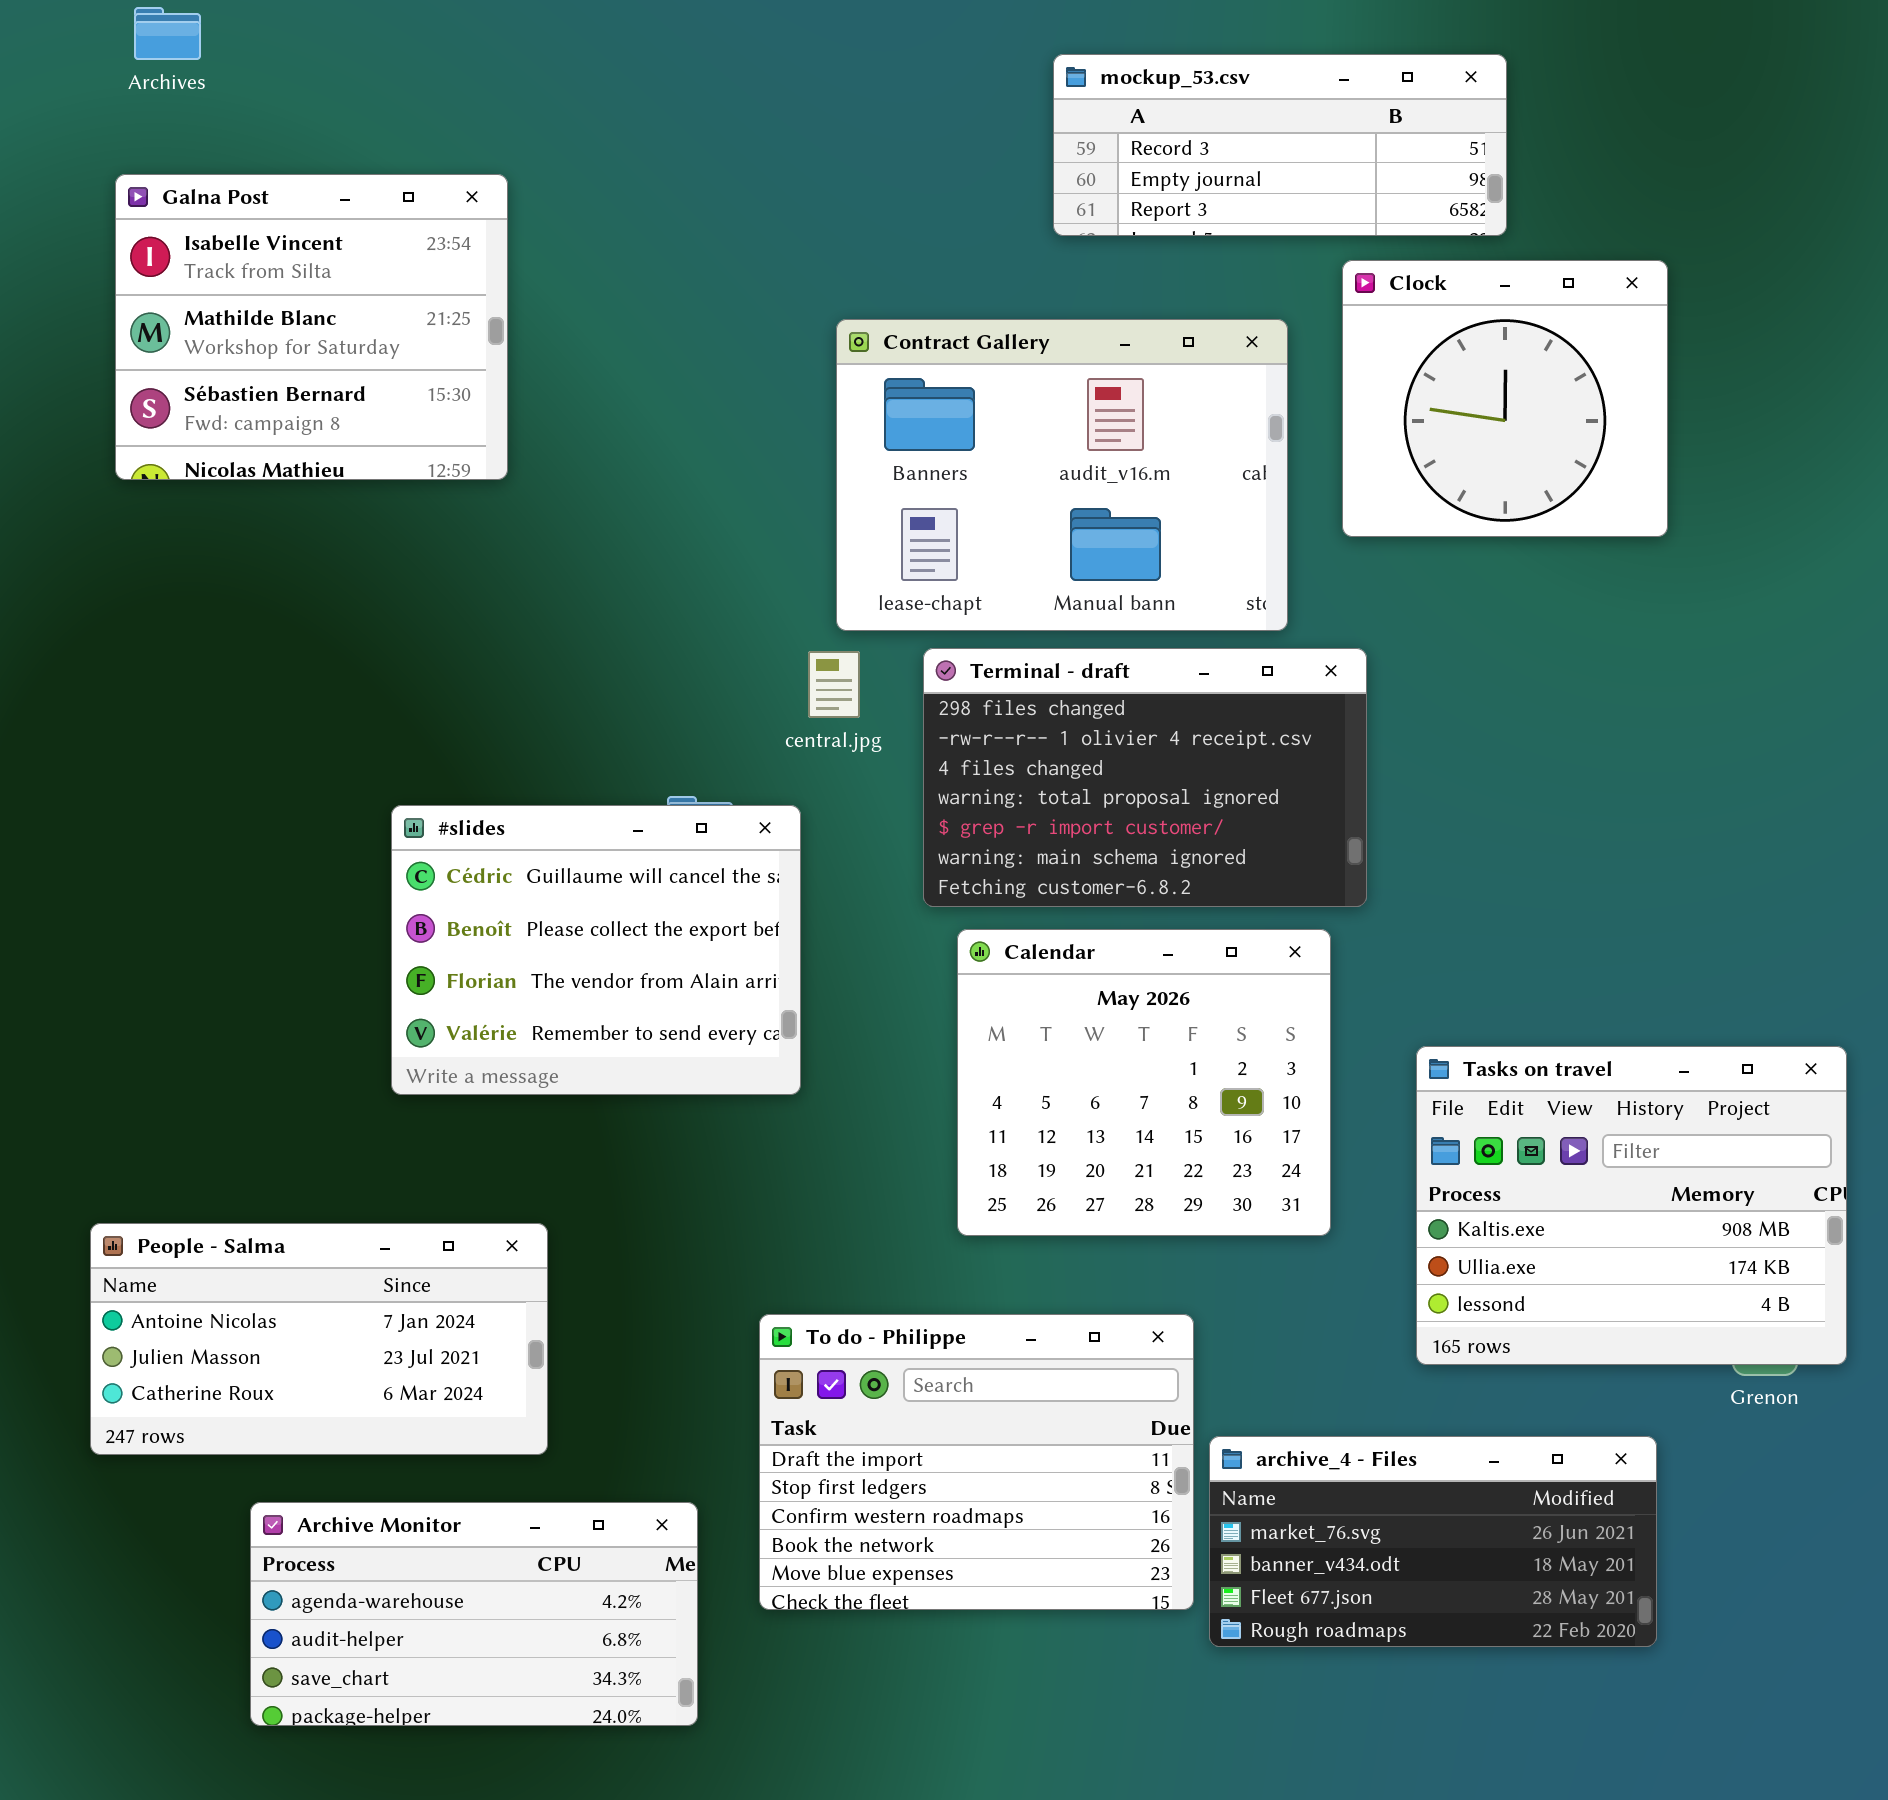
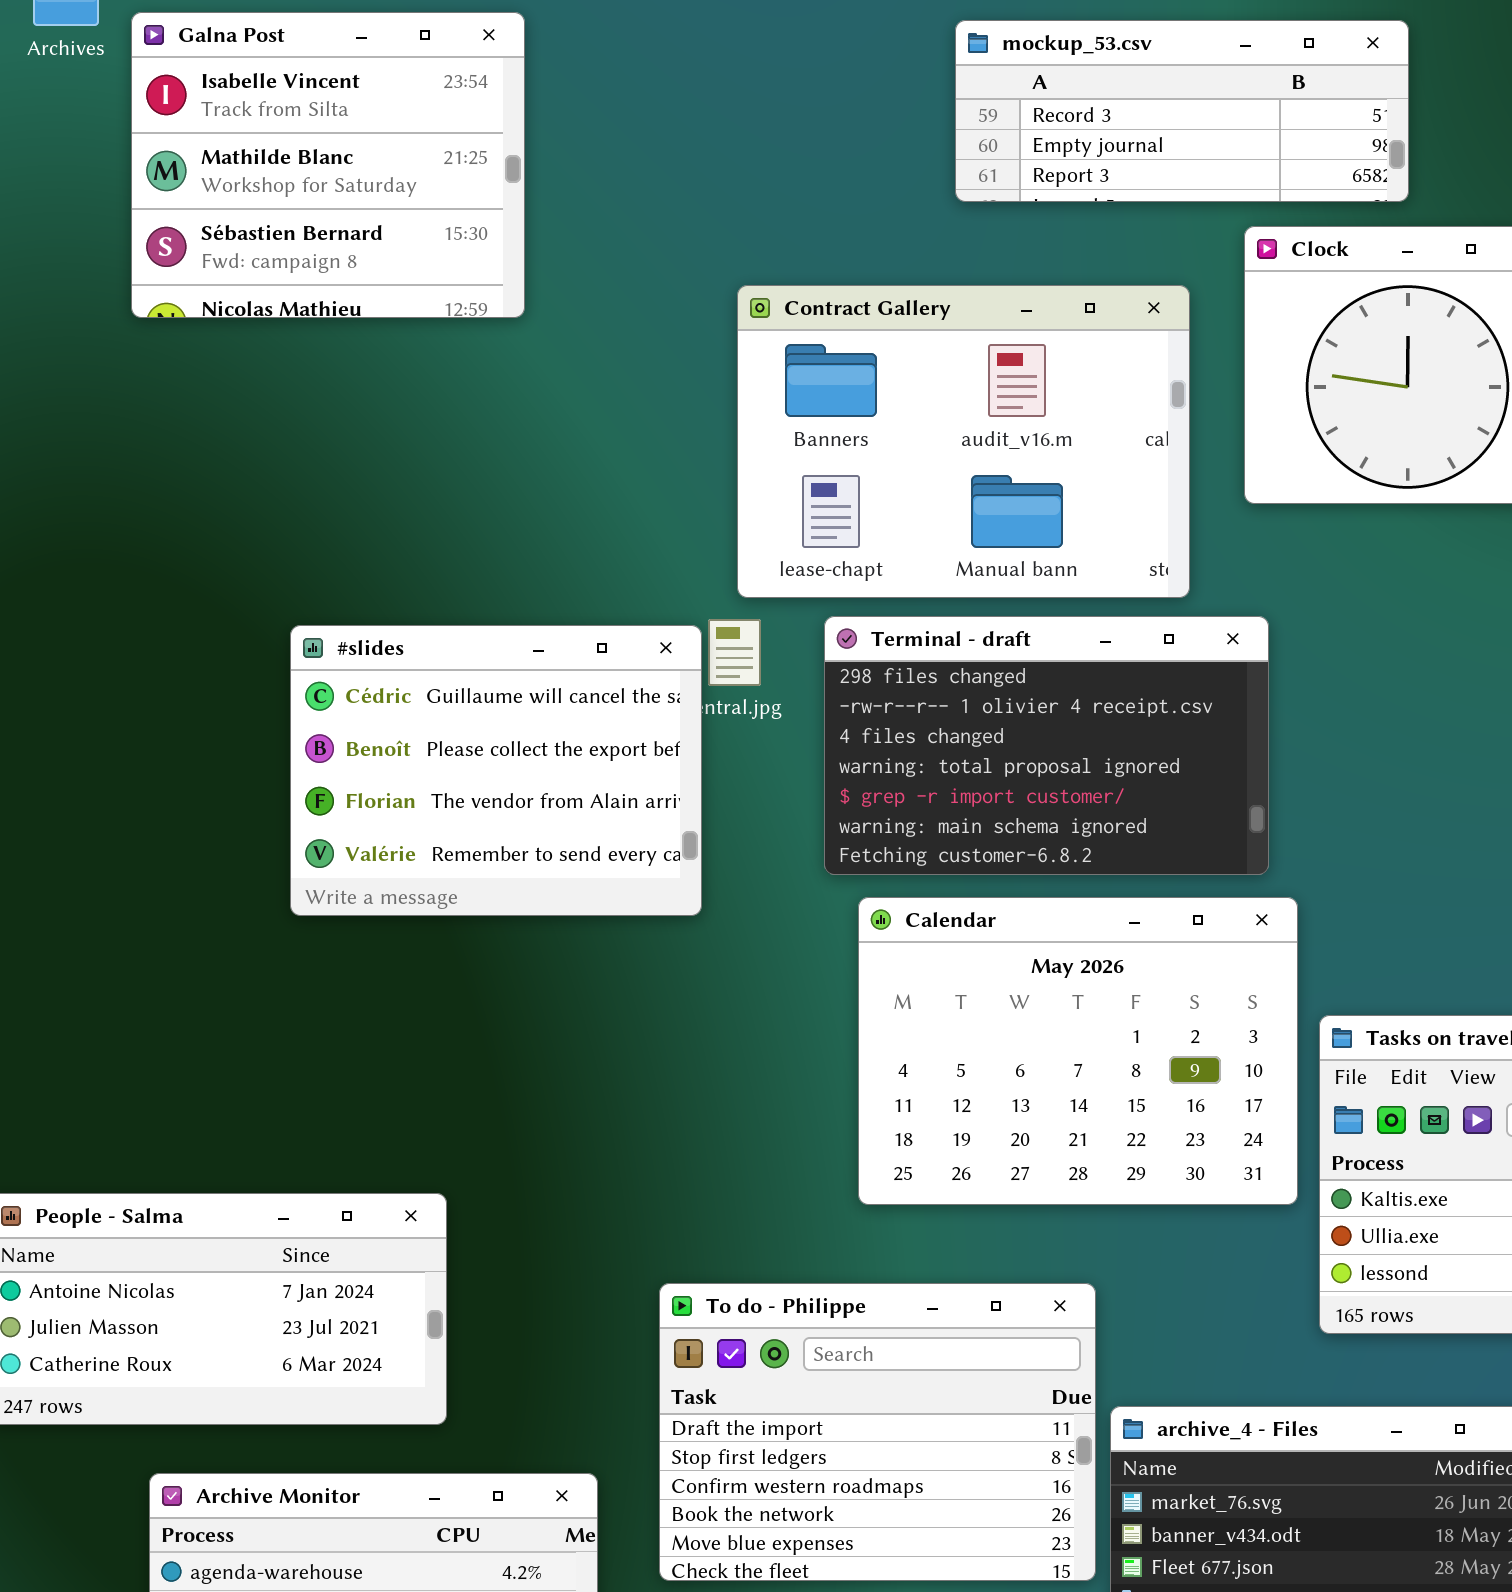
Galna Post: [115,174,508,480] -> [131,12,525,318], moved
#slides: [391,805,801,1095] -> [290,625,702,916], moved
Calendar: [957,929,1331,1236] -> [858,897,1298,1205], resized

